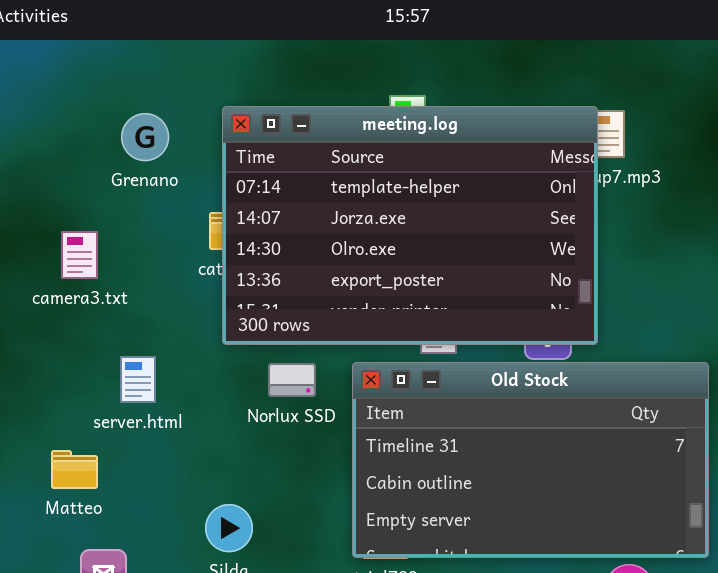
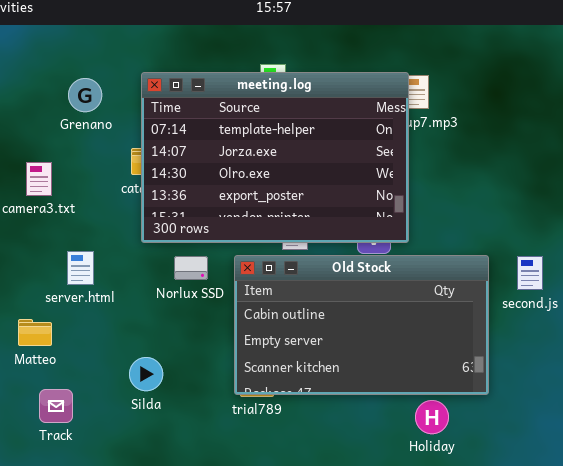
Old Stock: [352,362,709,558] -> [234,255,489,395], scrolled down 1 row

